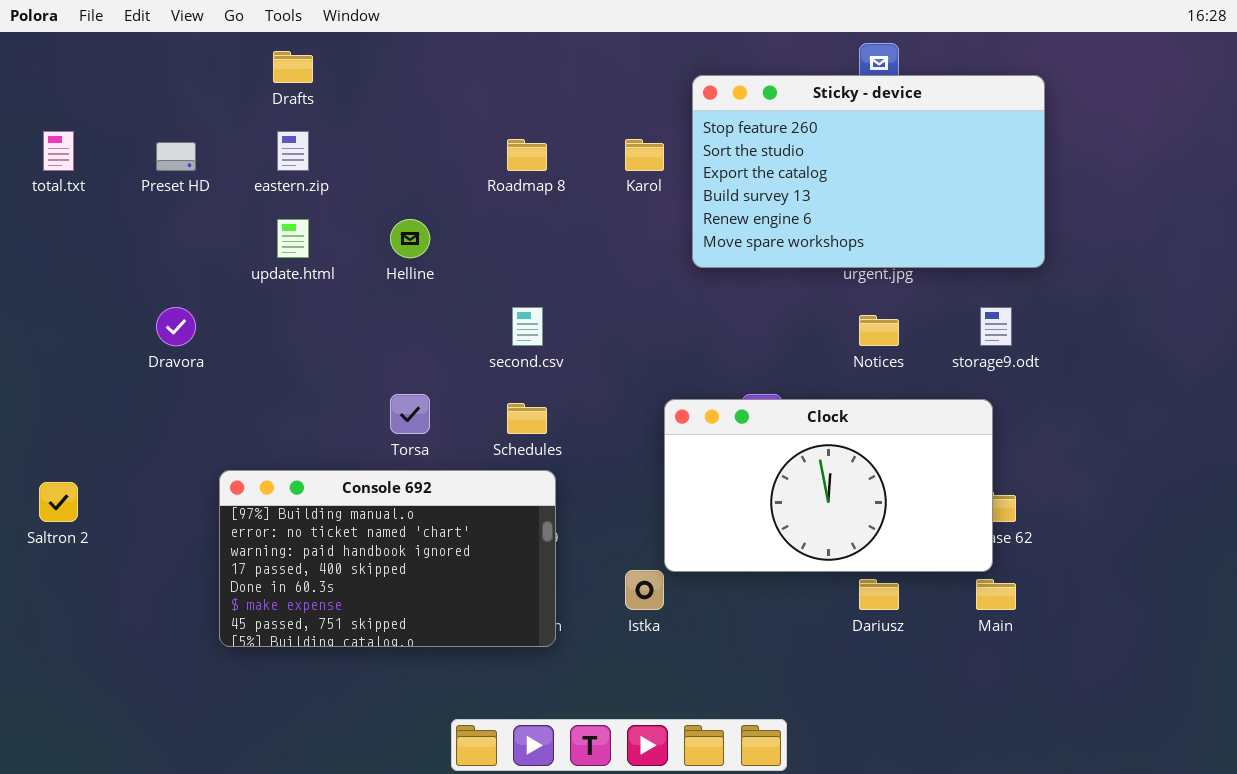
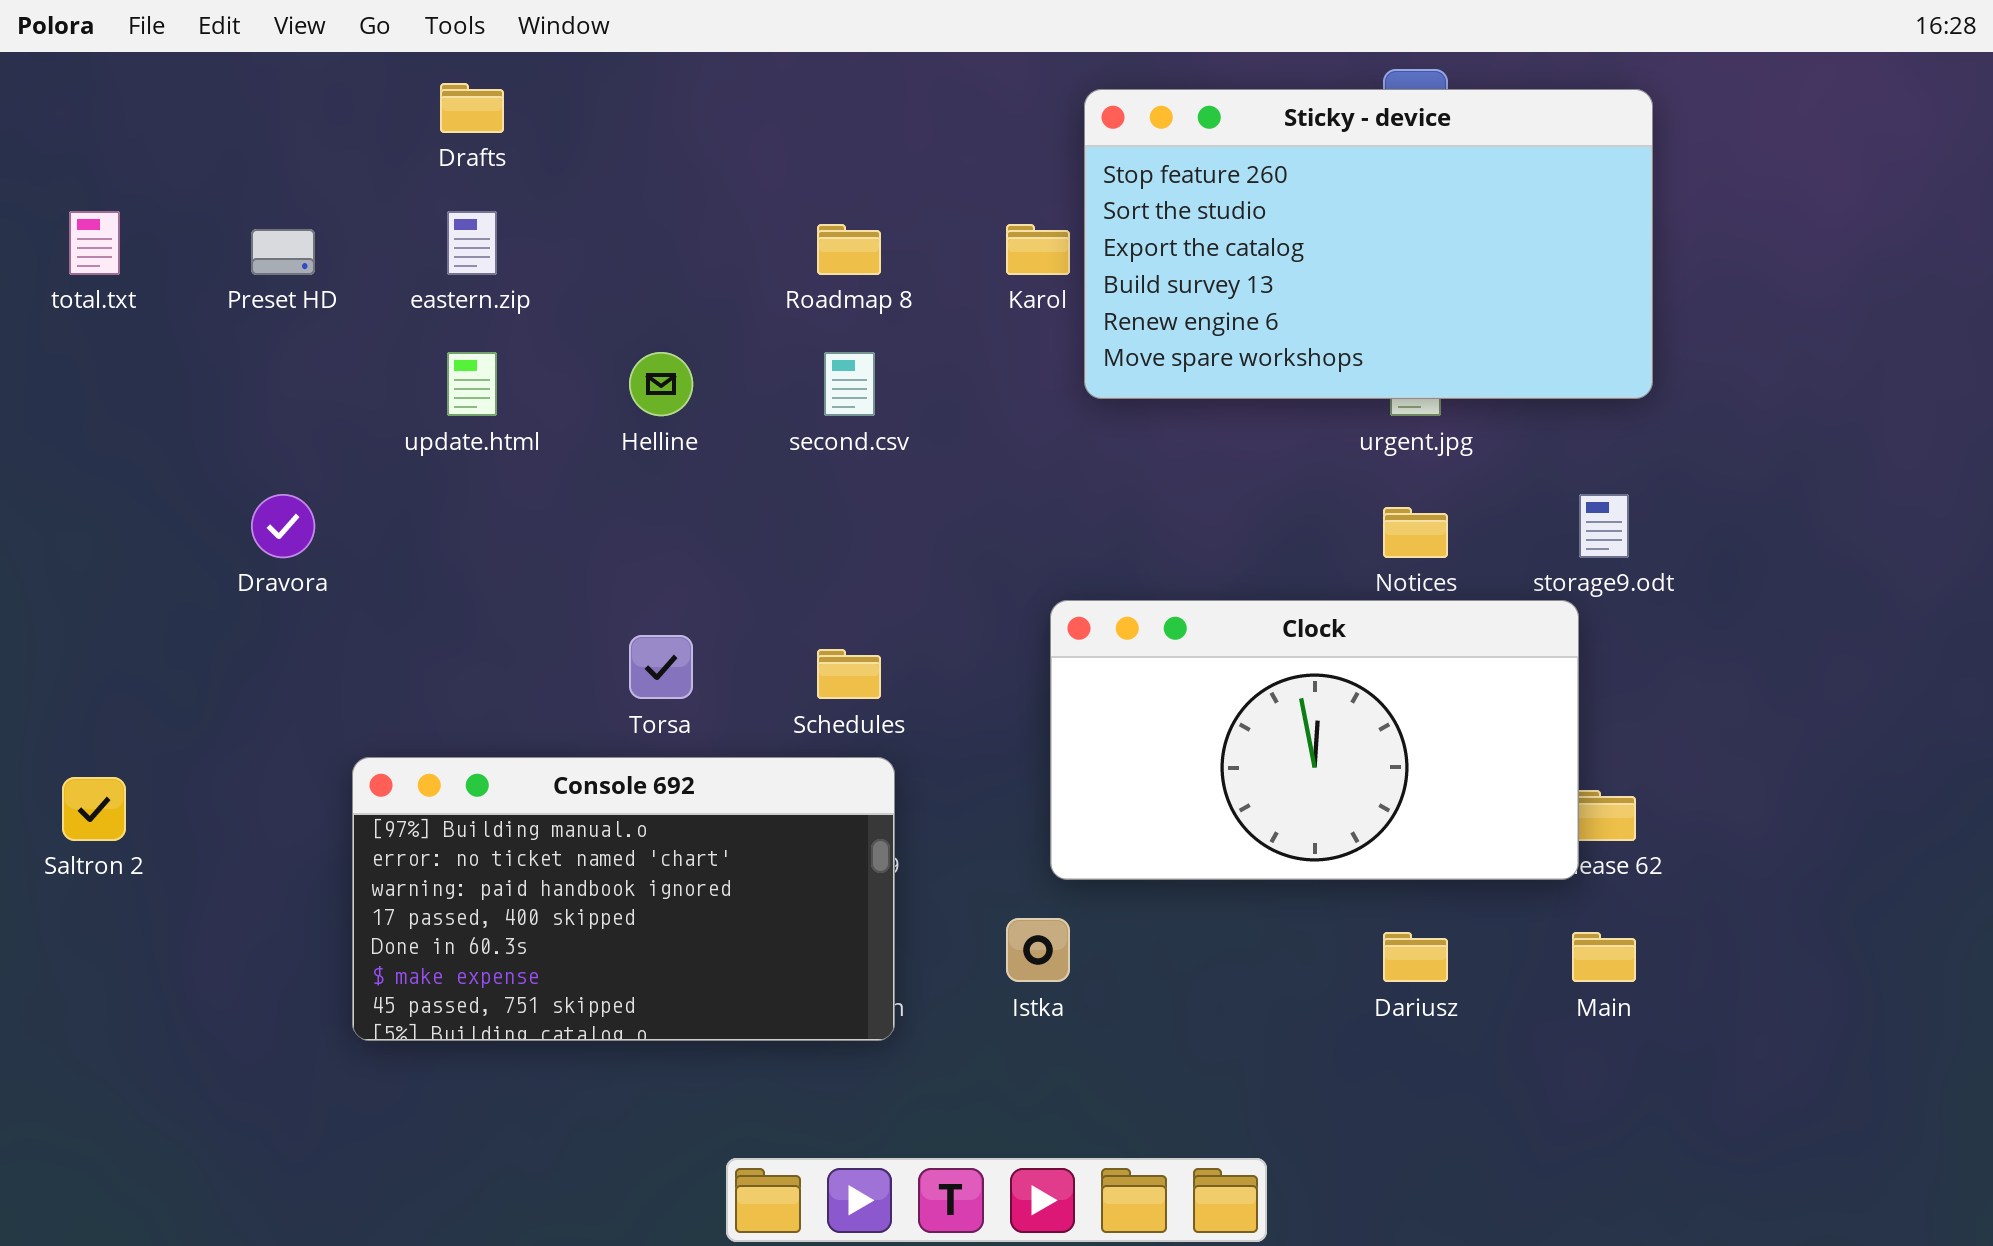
Sticky - device: [692,75,1045,268] -> [1084,89,1653,399], moved
second.csv: [512,307,543,346] -> [824,352,875,416], moved
Clock: [664,399,993,572] -> [1050,600,1579,880], moved

